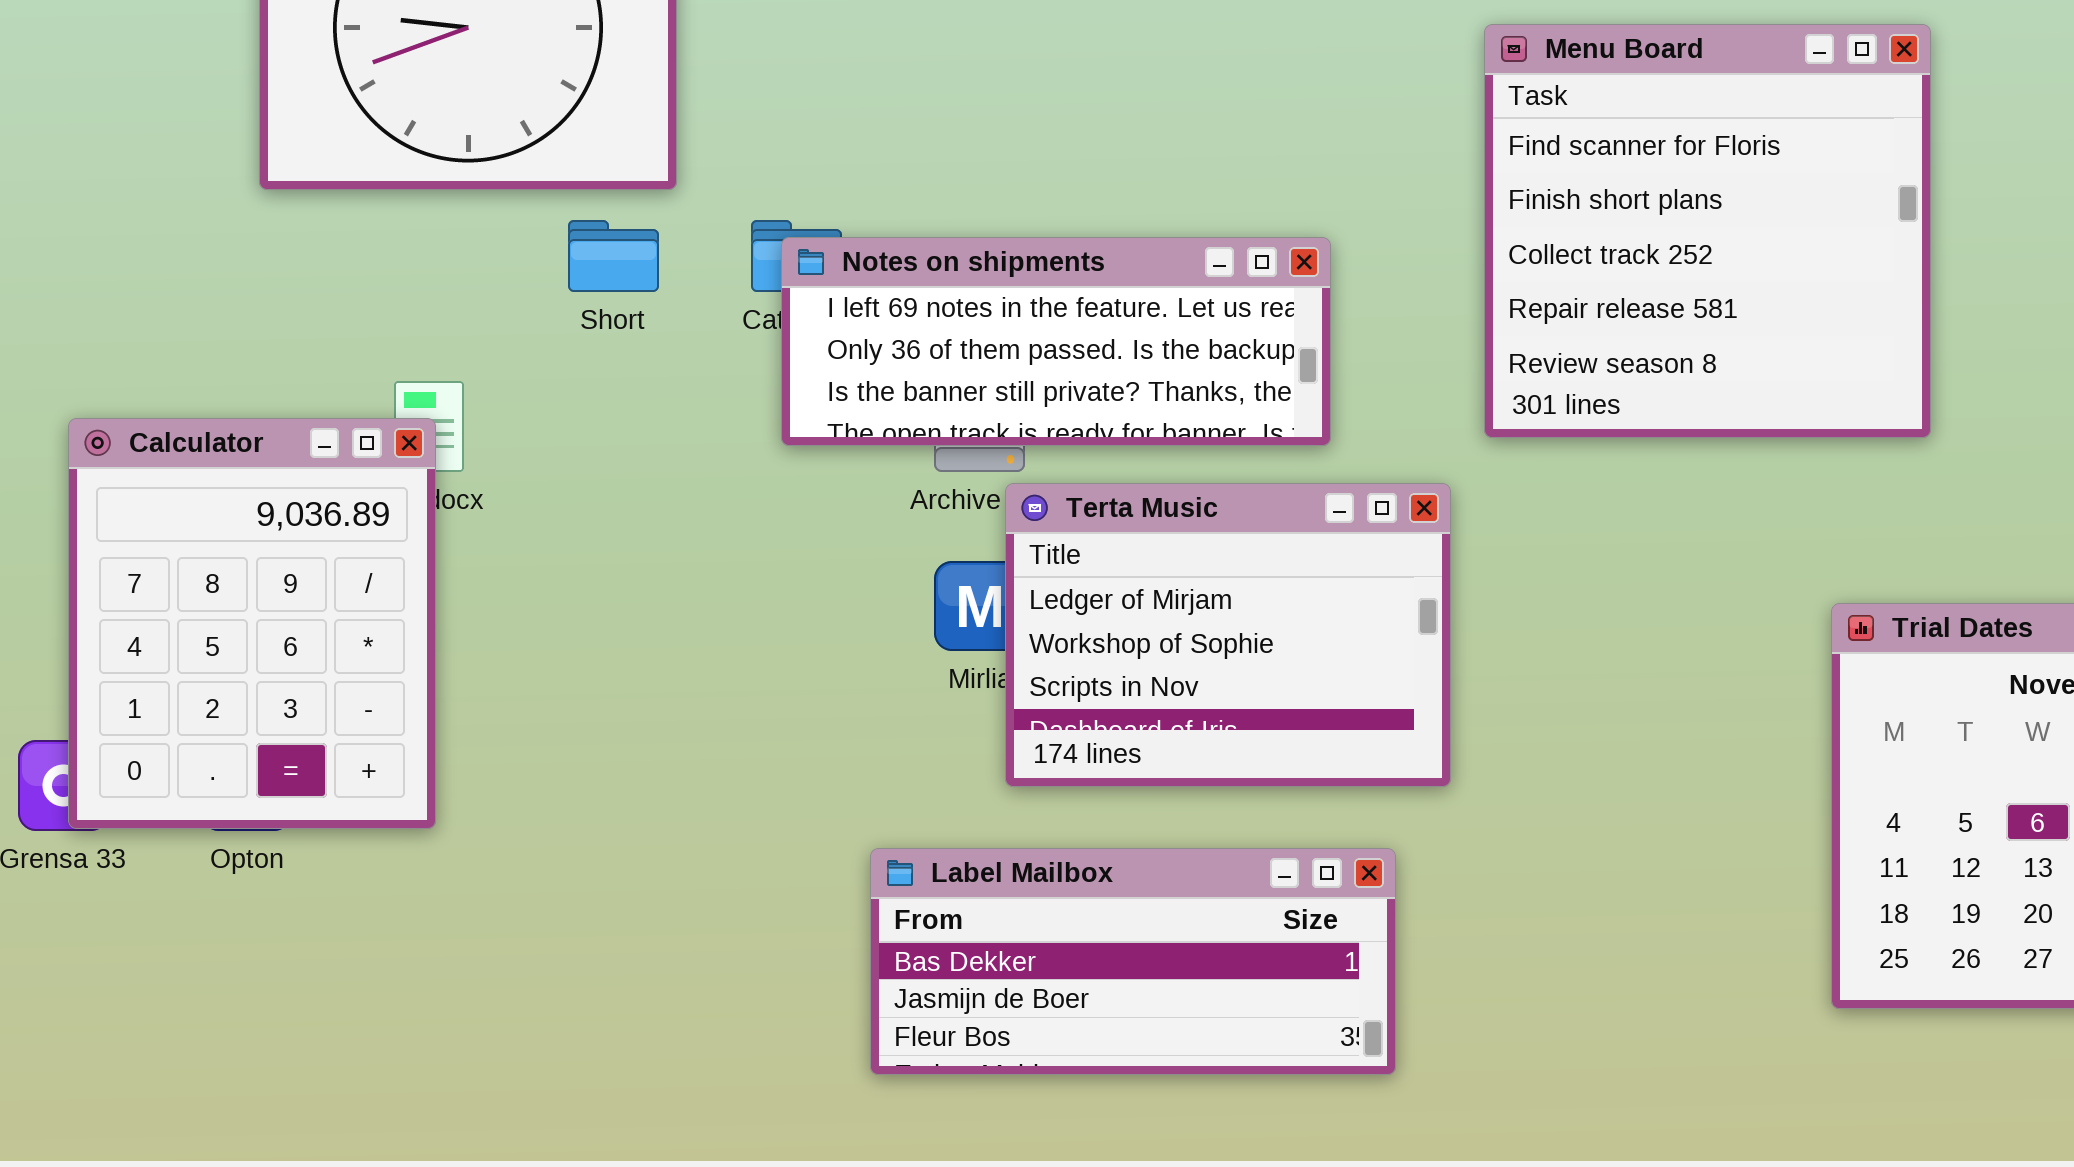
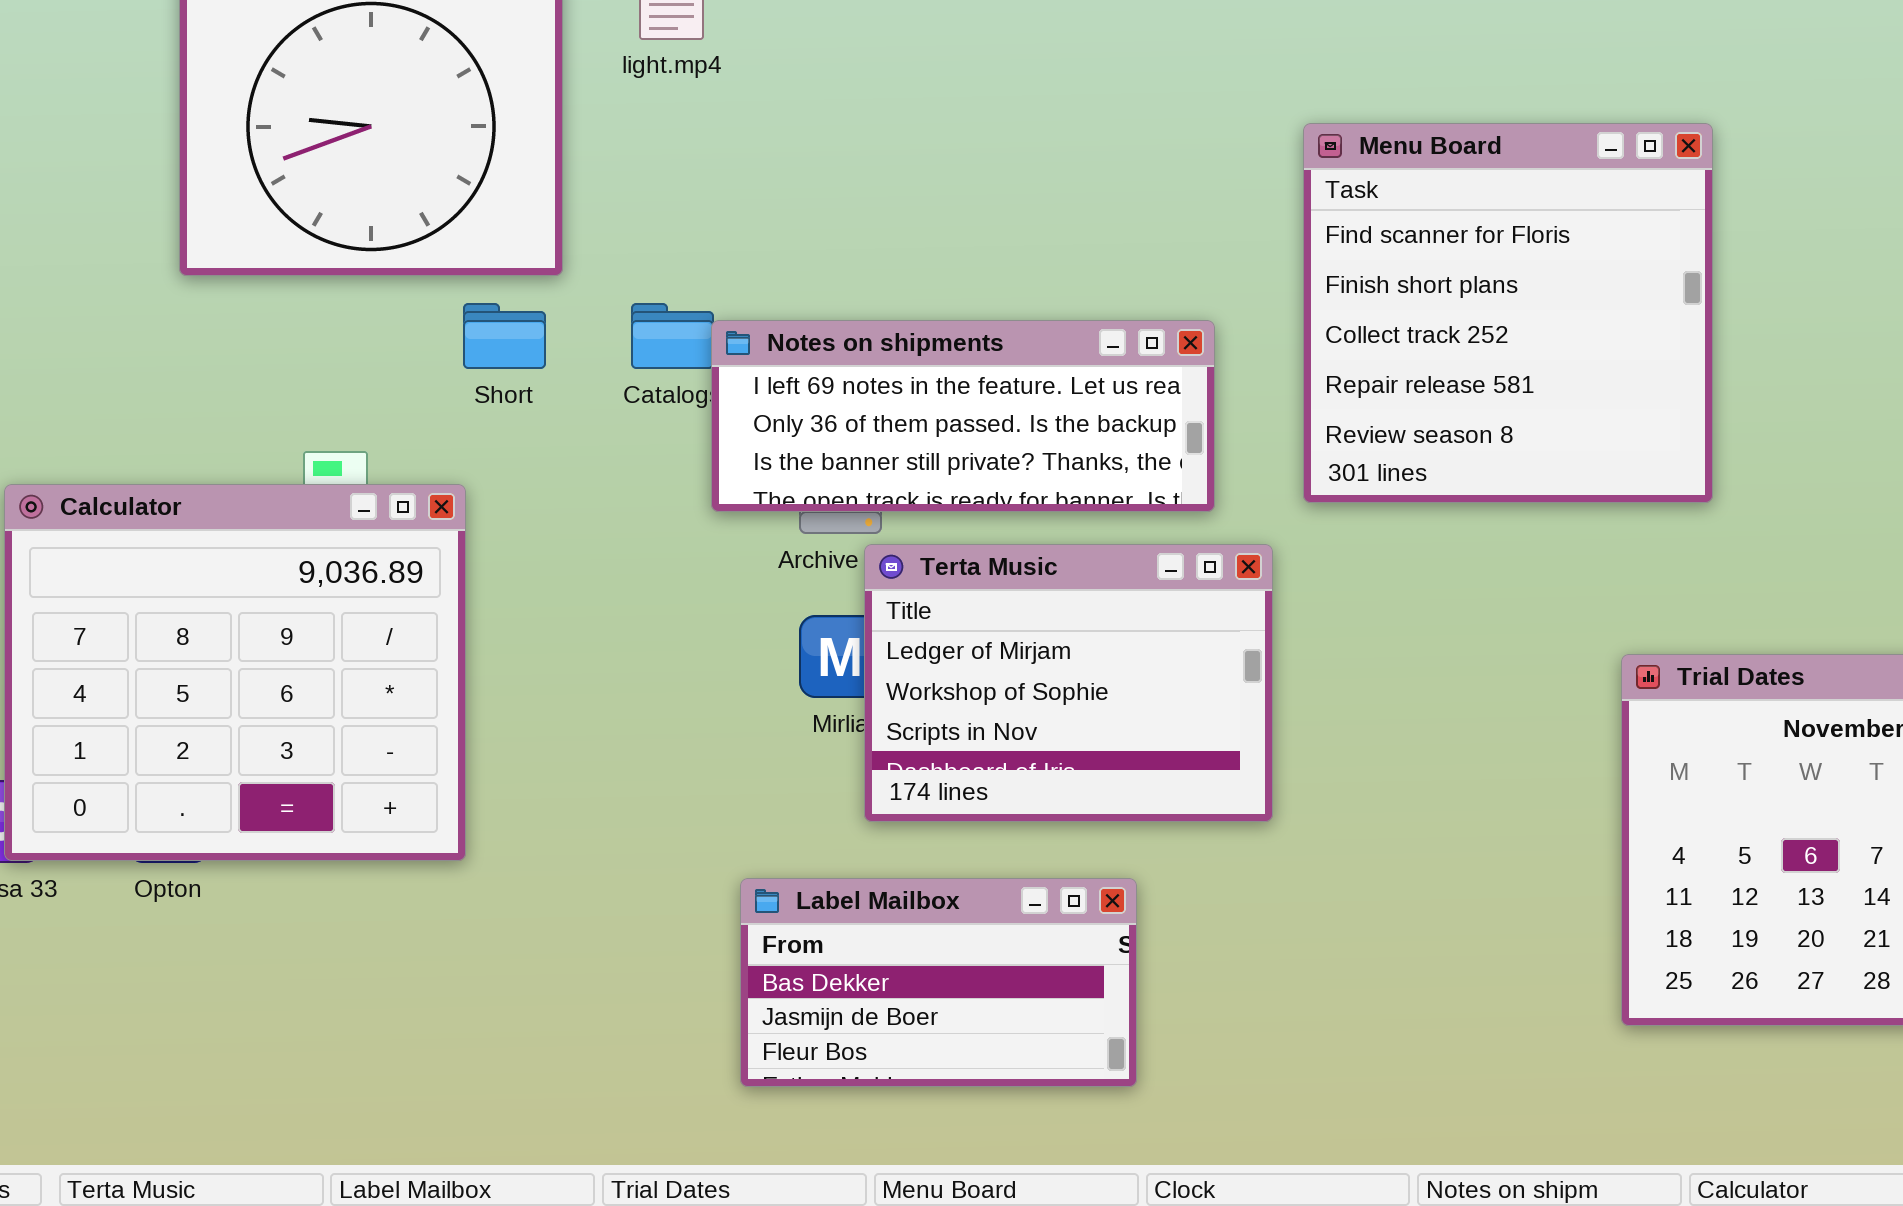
Notes on shipments: [781,237,1331,446] -> [711,320,1215,512], moved
Calculator: [68,418,436,829] -> [4,484,466,861], resized
Label Mailbox: [870,848,1396,1075] -> [740,878,1137,1087], resized

